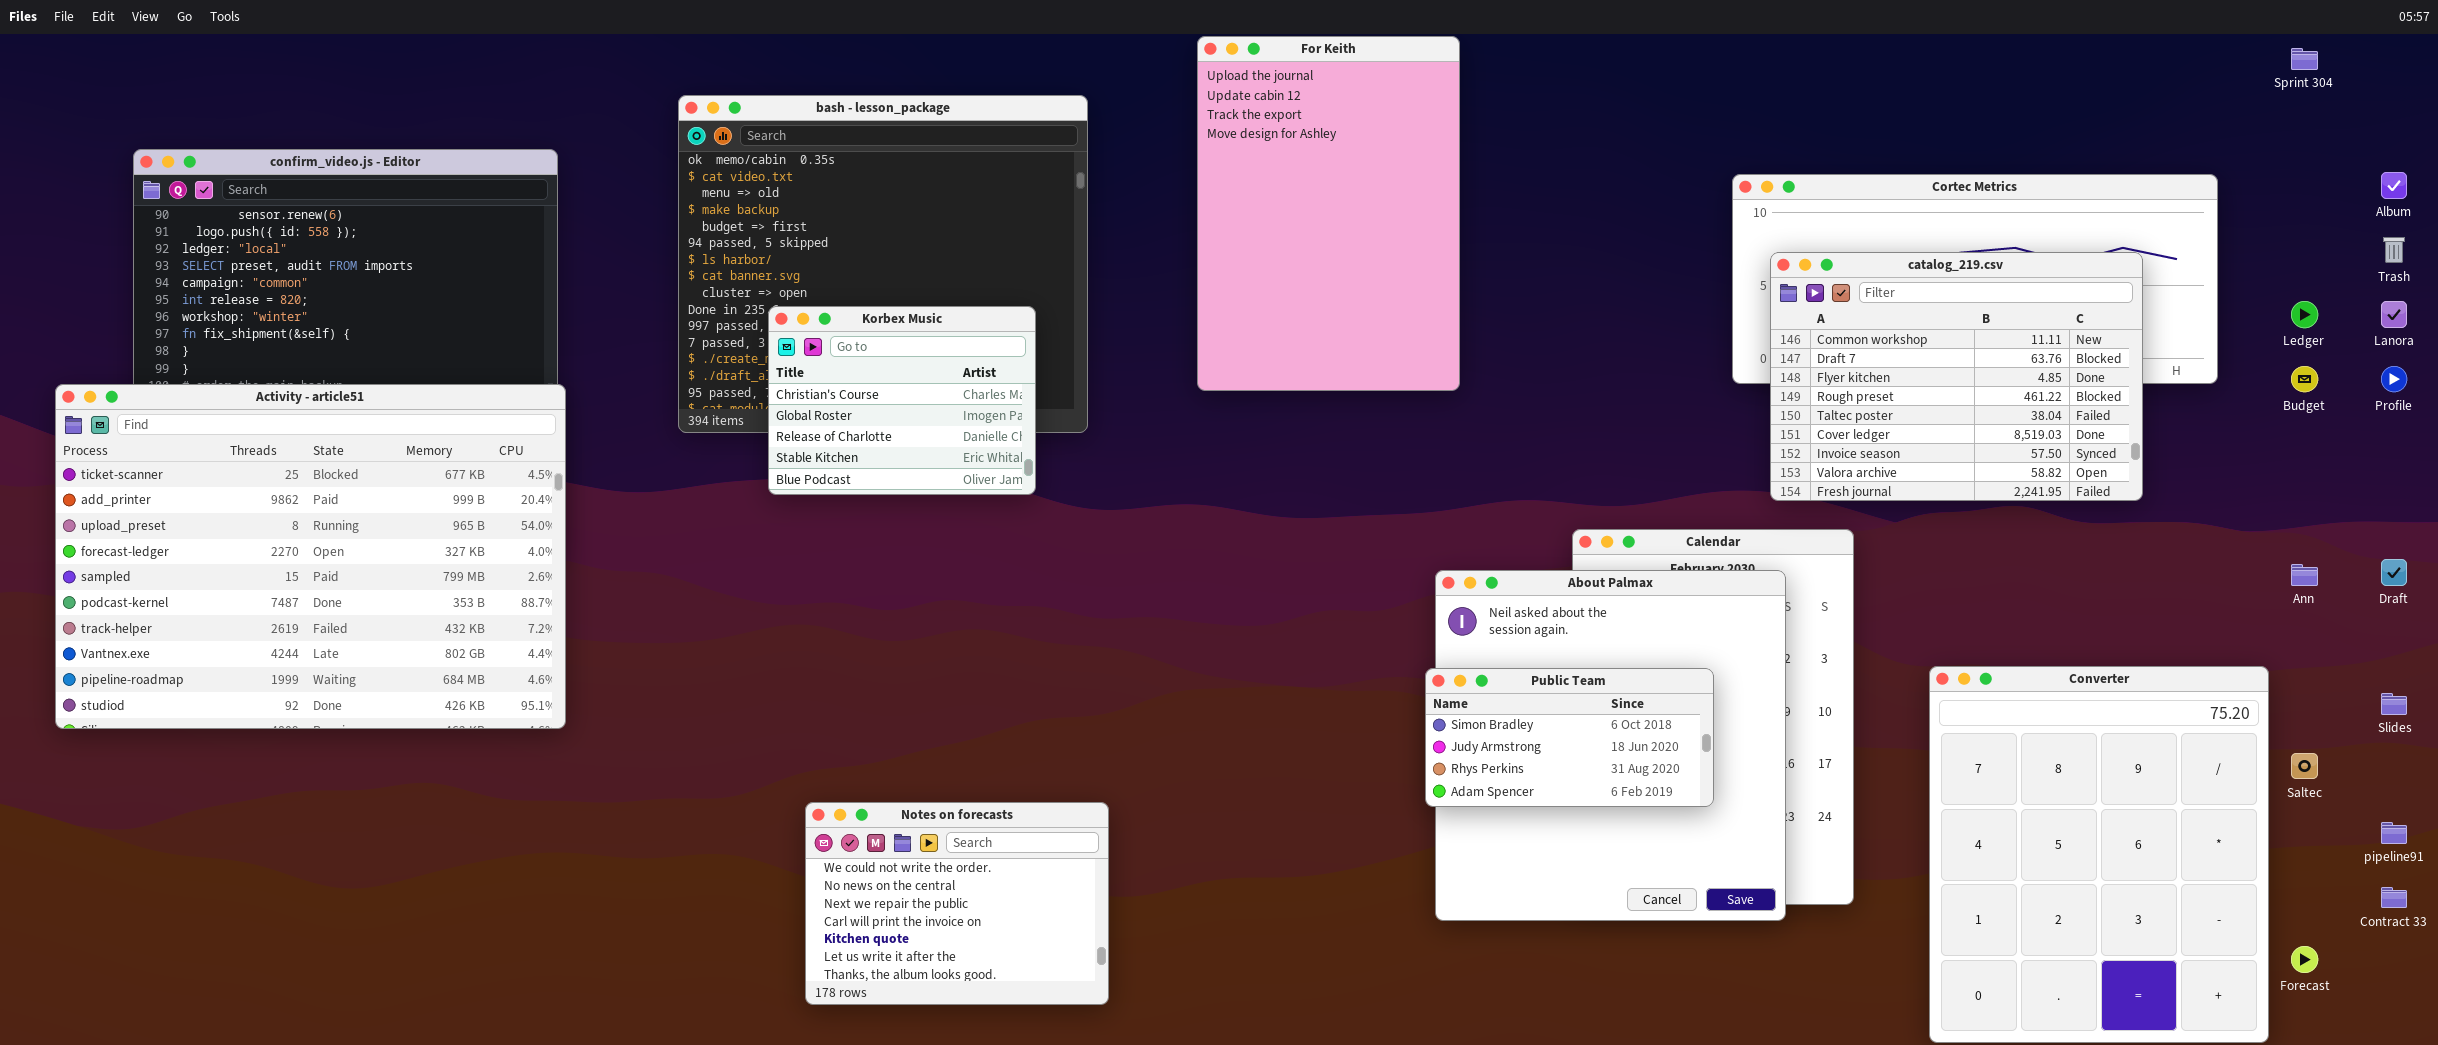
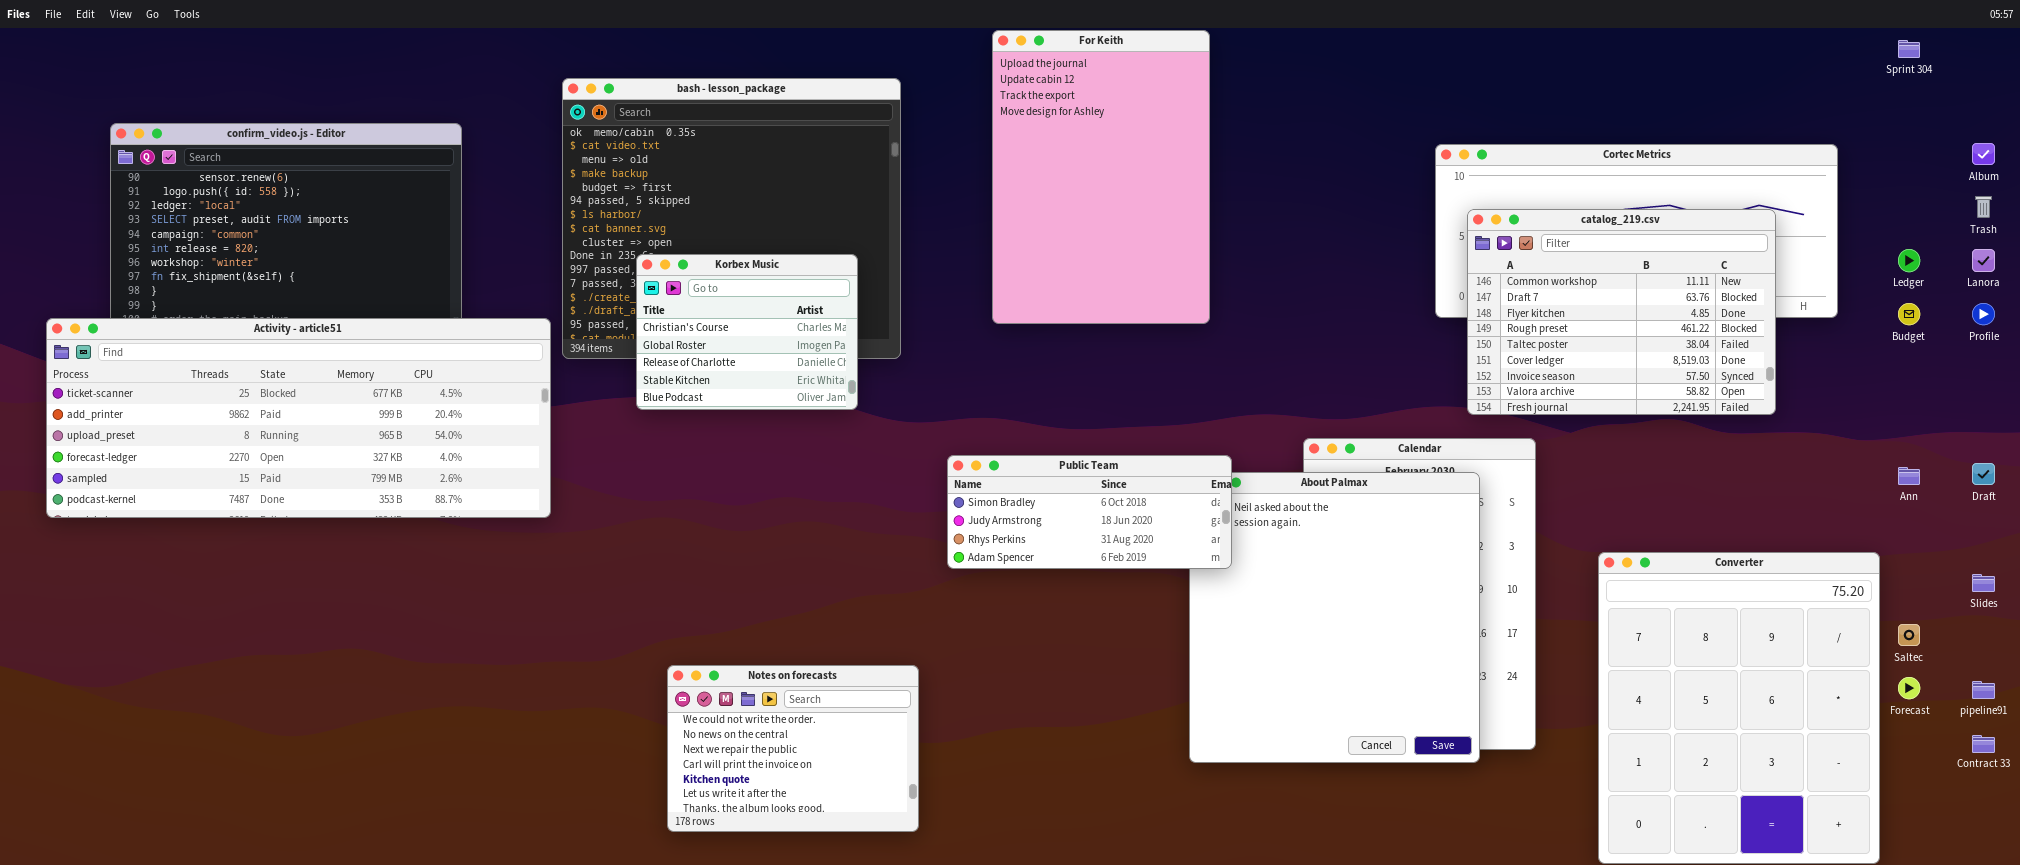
Activity - article51: [55,384,566,729] -> [46,318,551,518], resized
Public Team: [1425,668,1714,807] -> [947,455,1232,569], moved, resized
Forecast: [2291,946,2318,973] -> [1898,677,1920,699], moved

